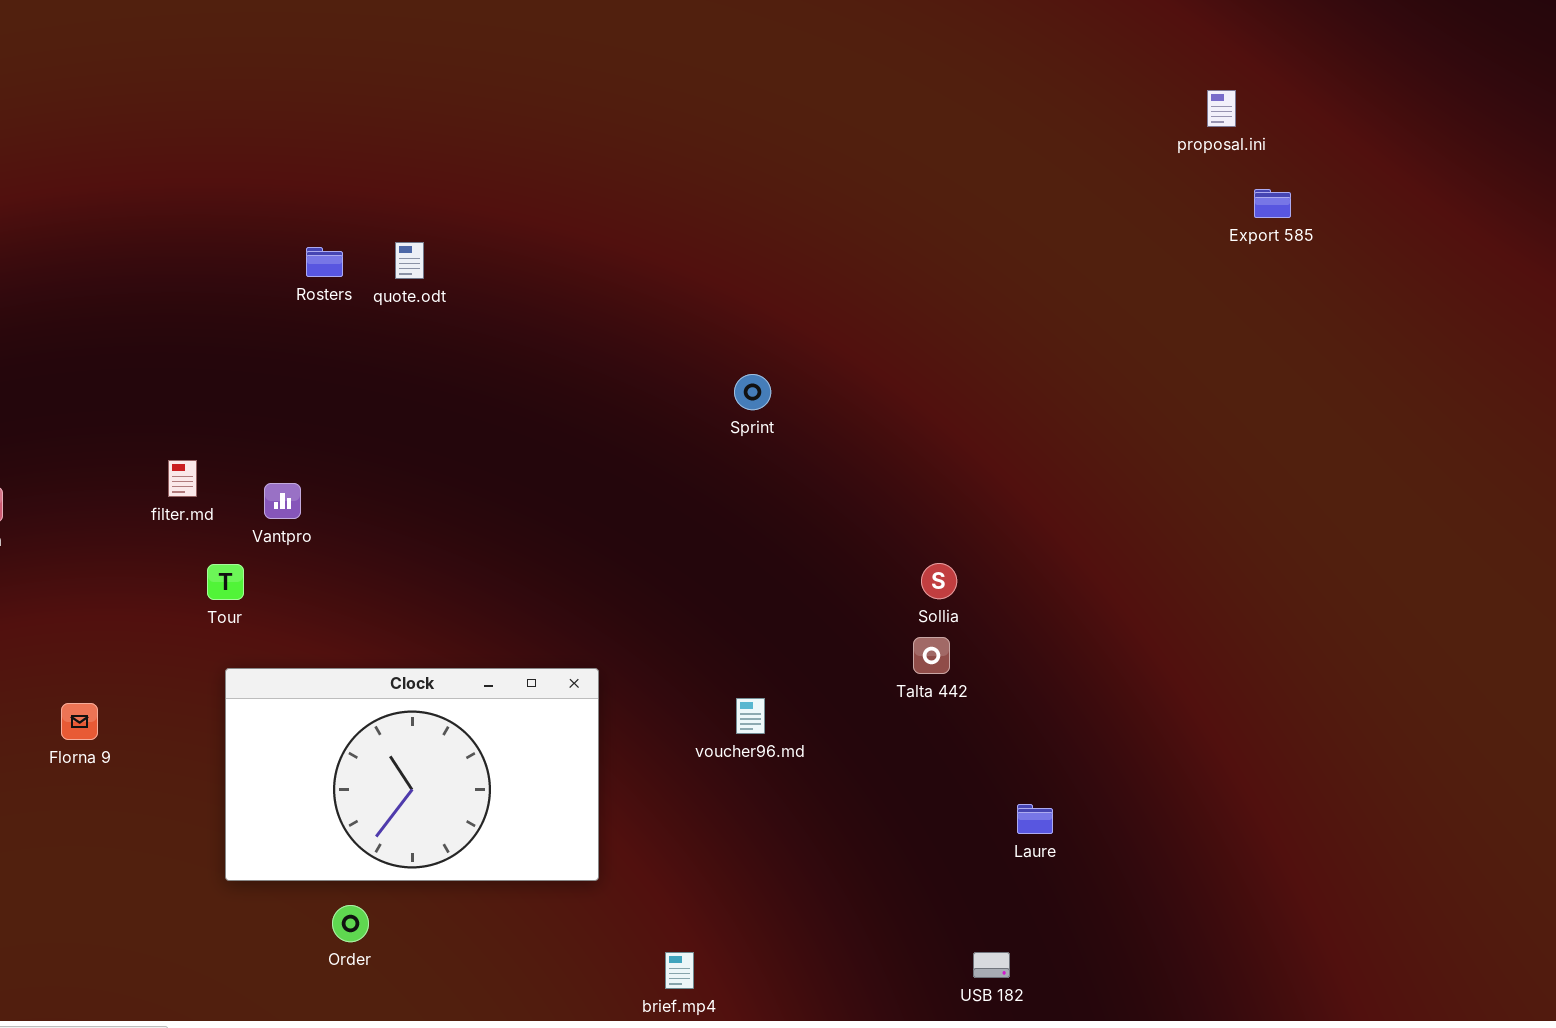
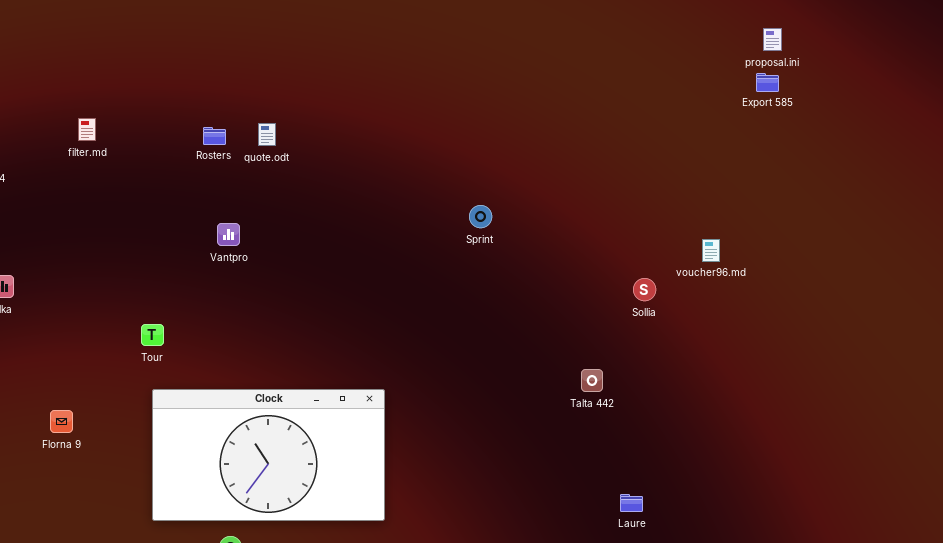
Export 585: [1254,189,1291,218] -> [756,73,779,92], moved
filter.md: [168,460,197,497] -> [78,118,96,141], moved
Vantpro: [264,483,301,519] -> [217,223,240,246], moved
Sollia: [921,563,957,599] -> [633,278,656,301], moved
voucher96.md: [736,698,765,734] -> [702,239,720,262], moved
Laure: [1017,804,1053,834] -> [620,494,643,512], moved

